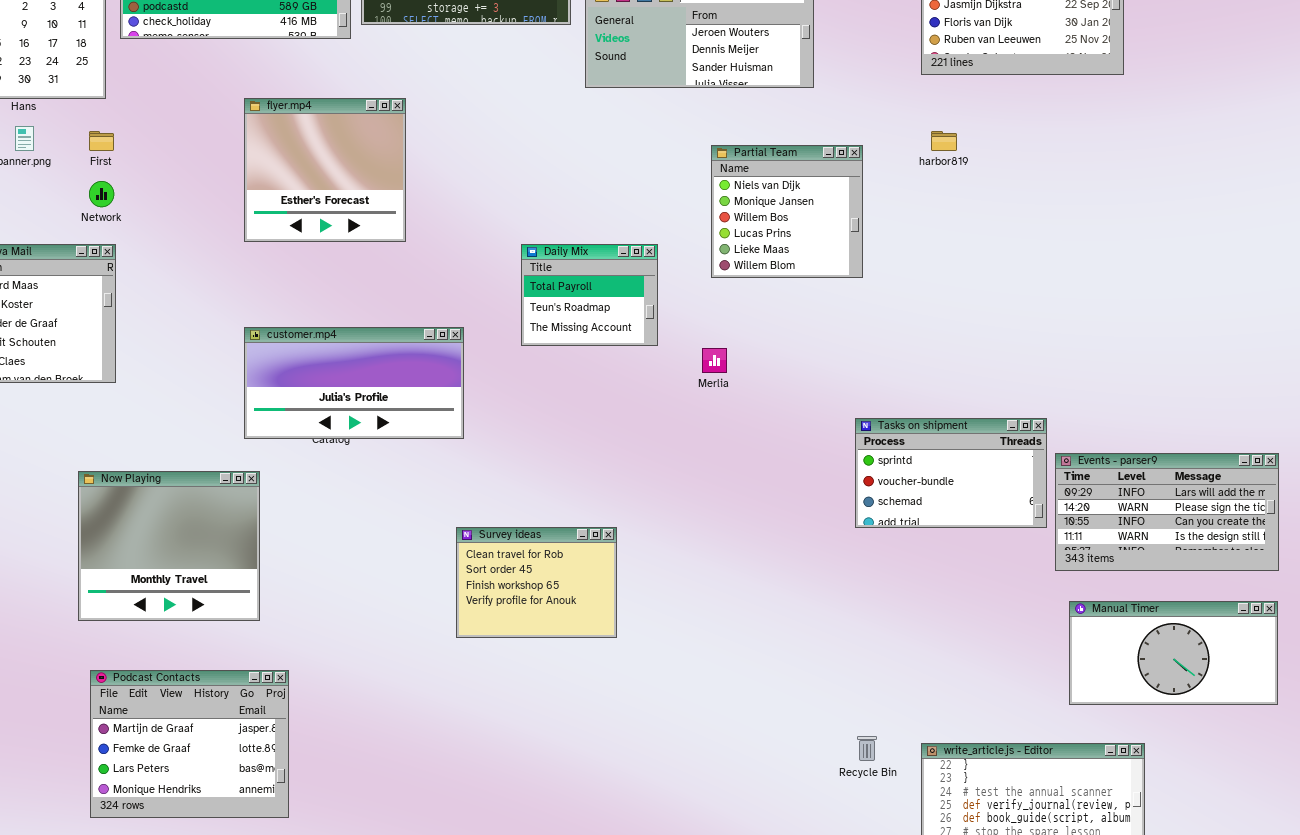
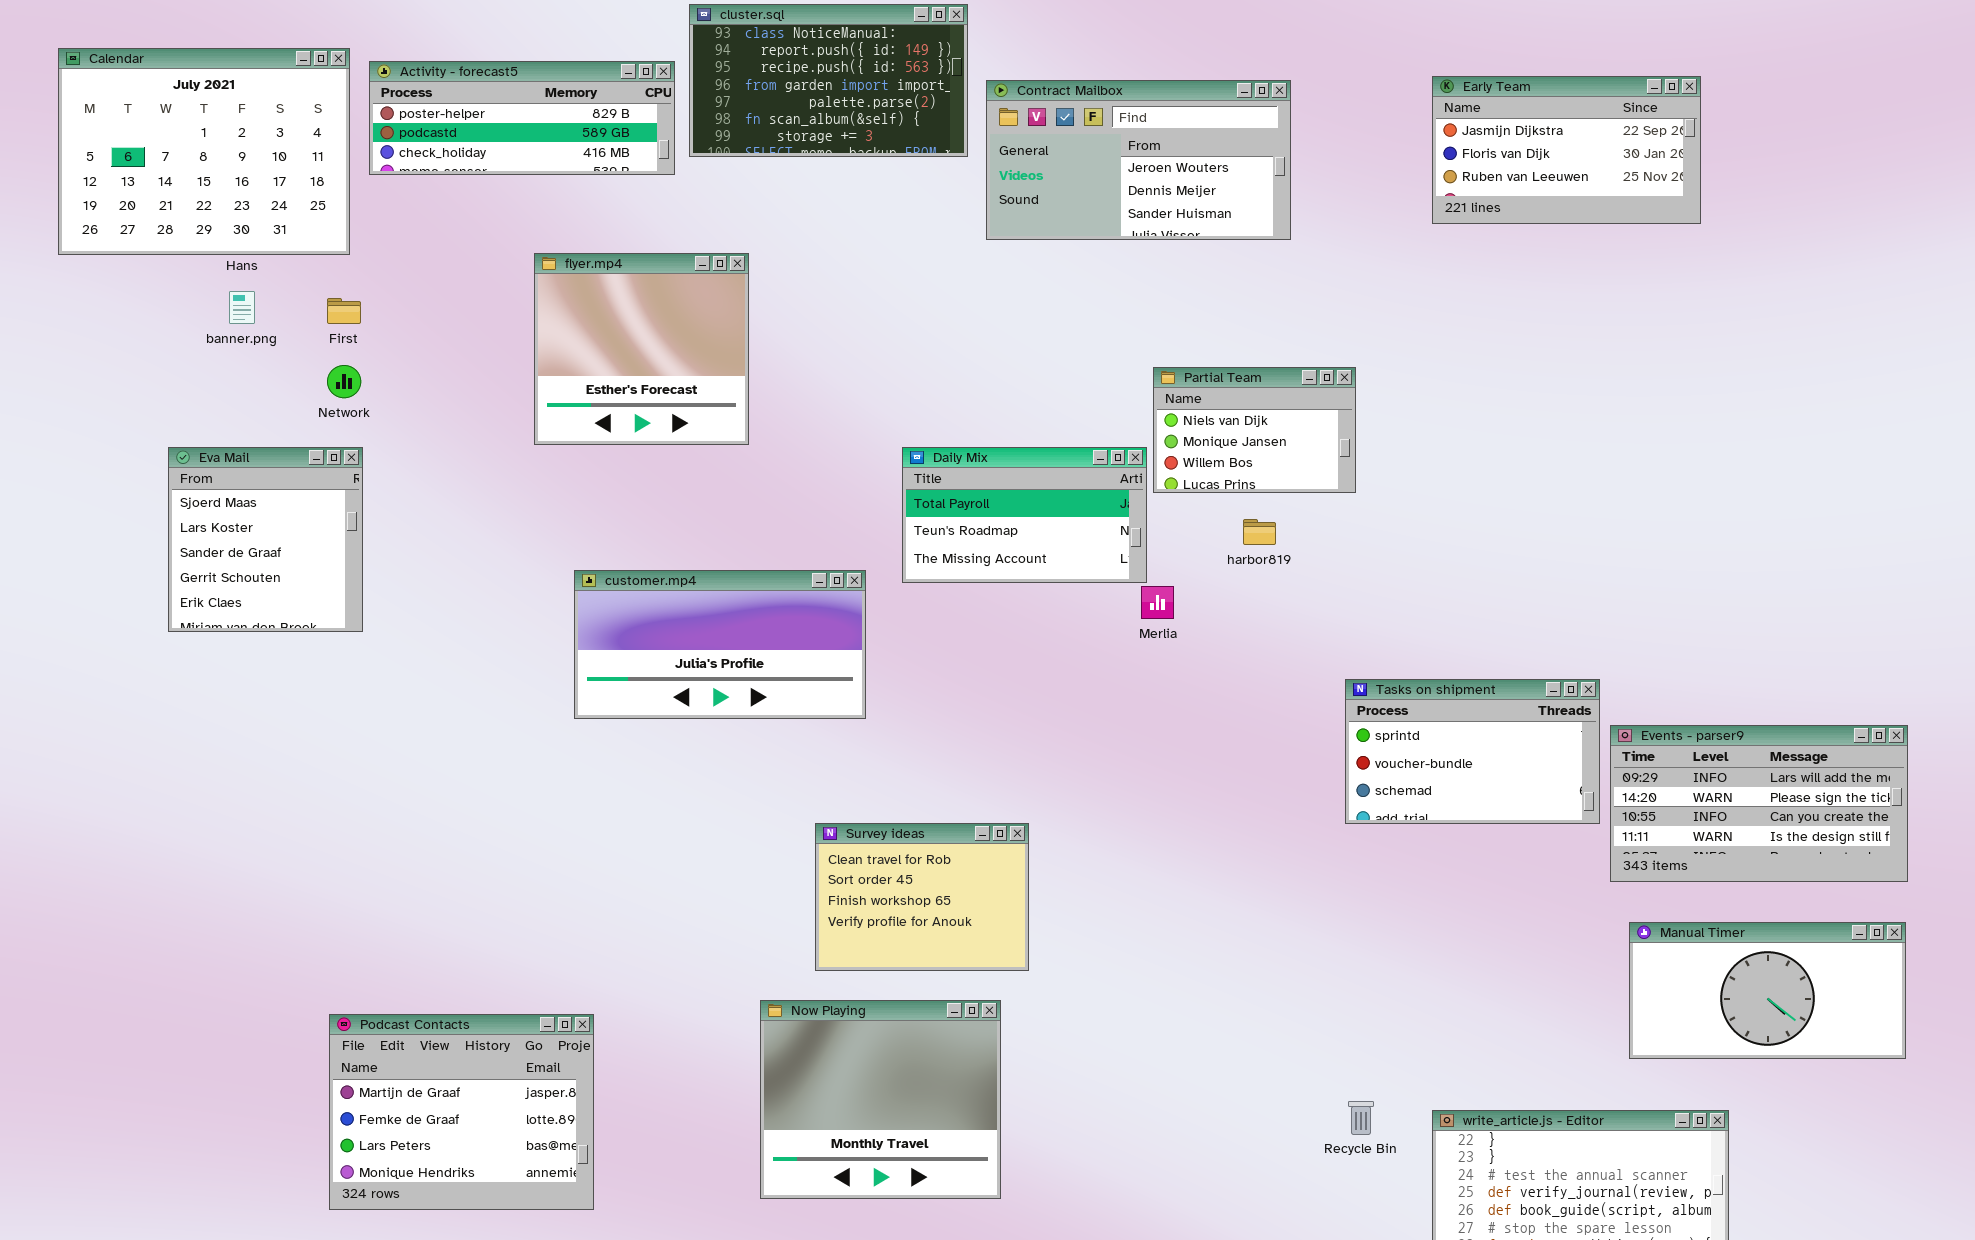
harbor819: [931,131,957,151] -> [1243,519,1276,545], moved
Partial Team: [711,145,863,278] -> [1153,367,1356,493], resized
Daily Mix: [521,244,658,346] -> [902,447,1147,583], resized
customer.mp4: [244,327,464,439] -> [574,570,866,719], moved
Now Playing: [78,471,260,621] -> [760,1000,1001,1199], moved

